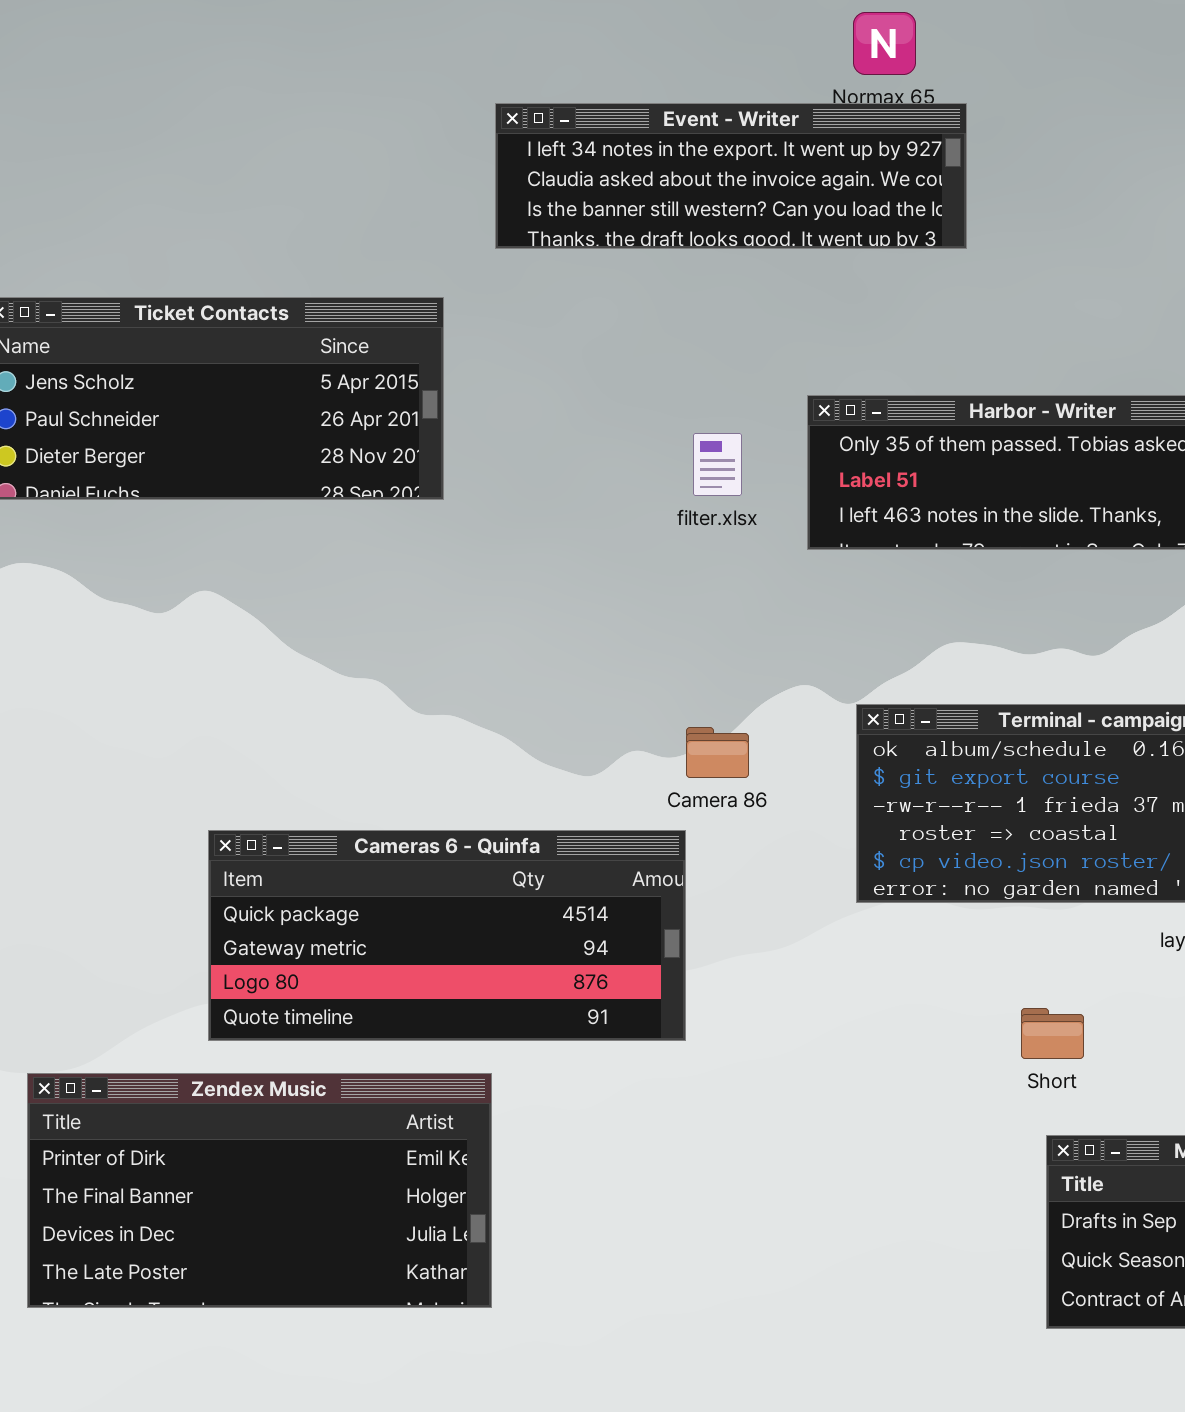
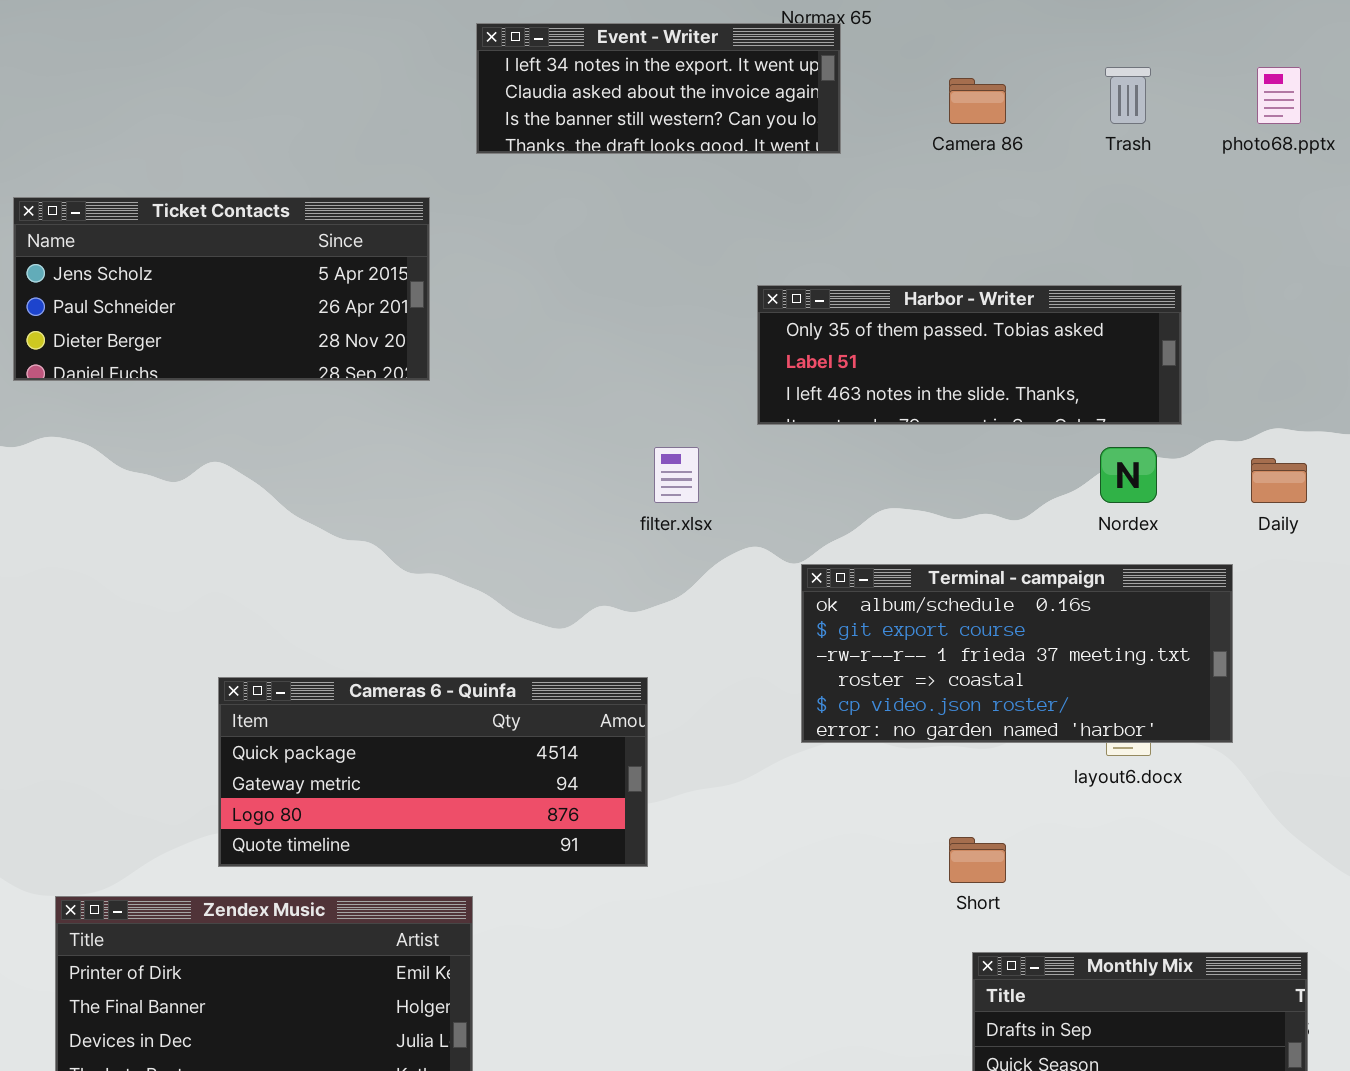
Event - Writer: [495,103,967,249] -> [476,23,841,154], resized
filter.xlsx: [693,433,742,496] -> [654,447,699,503], moved
Camera 86: [686,727,749,778] -> [949,78,1006,124], moved

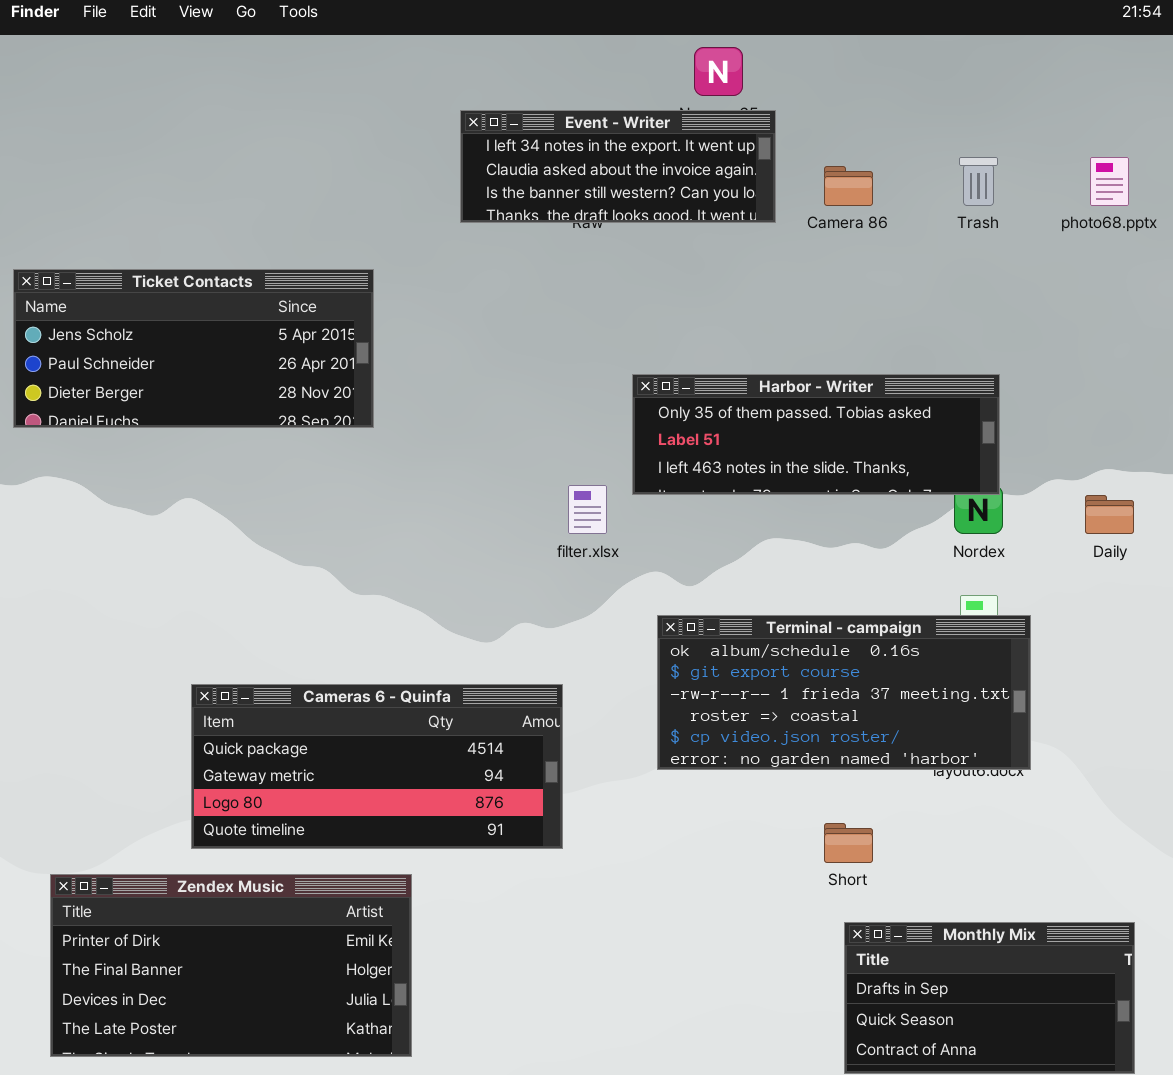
Event - Writer: [476,23,841,154] -> [460,110,776,223], moved
Harbor - Writer: [757,285,1182,425] -> [632,374,1000,495], moved
Terminal - campaign: [801,564,1233,743] -> [657,615,1031,770], moved

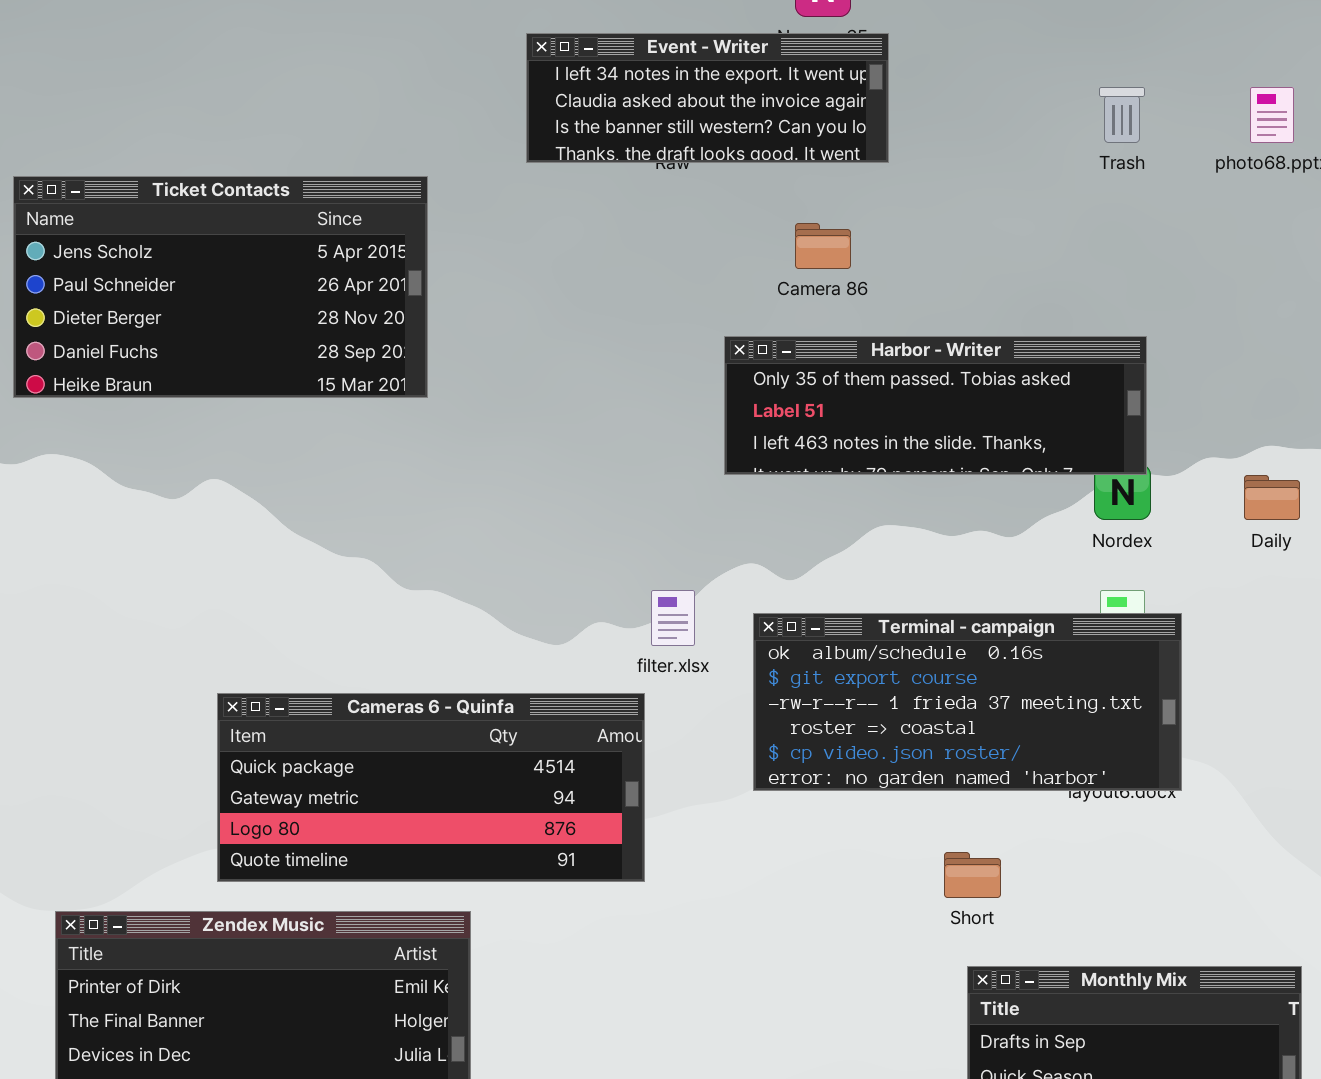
Camera 86: [824,166,873,206] -> [795,223,851,269], moved
Ticket Contacts: [13,269,374,428] -> [13,176,428,398], resized
filter.xlsx: [568,485,607,534] -> [651,590,695,646], moved

